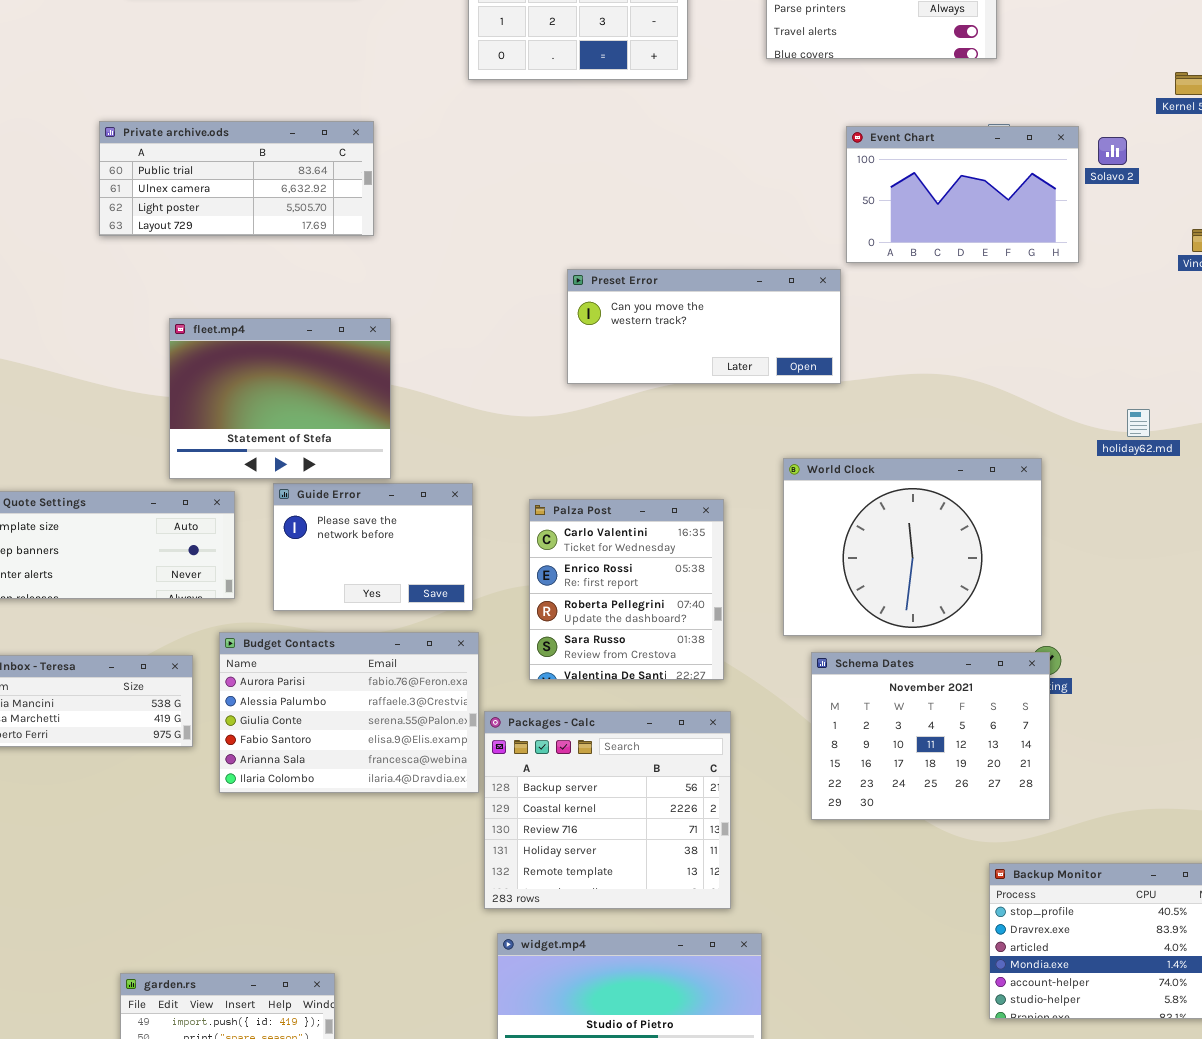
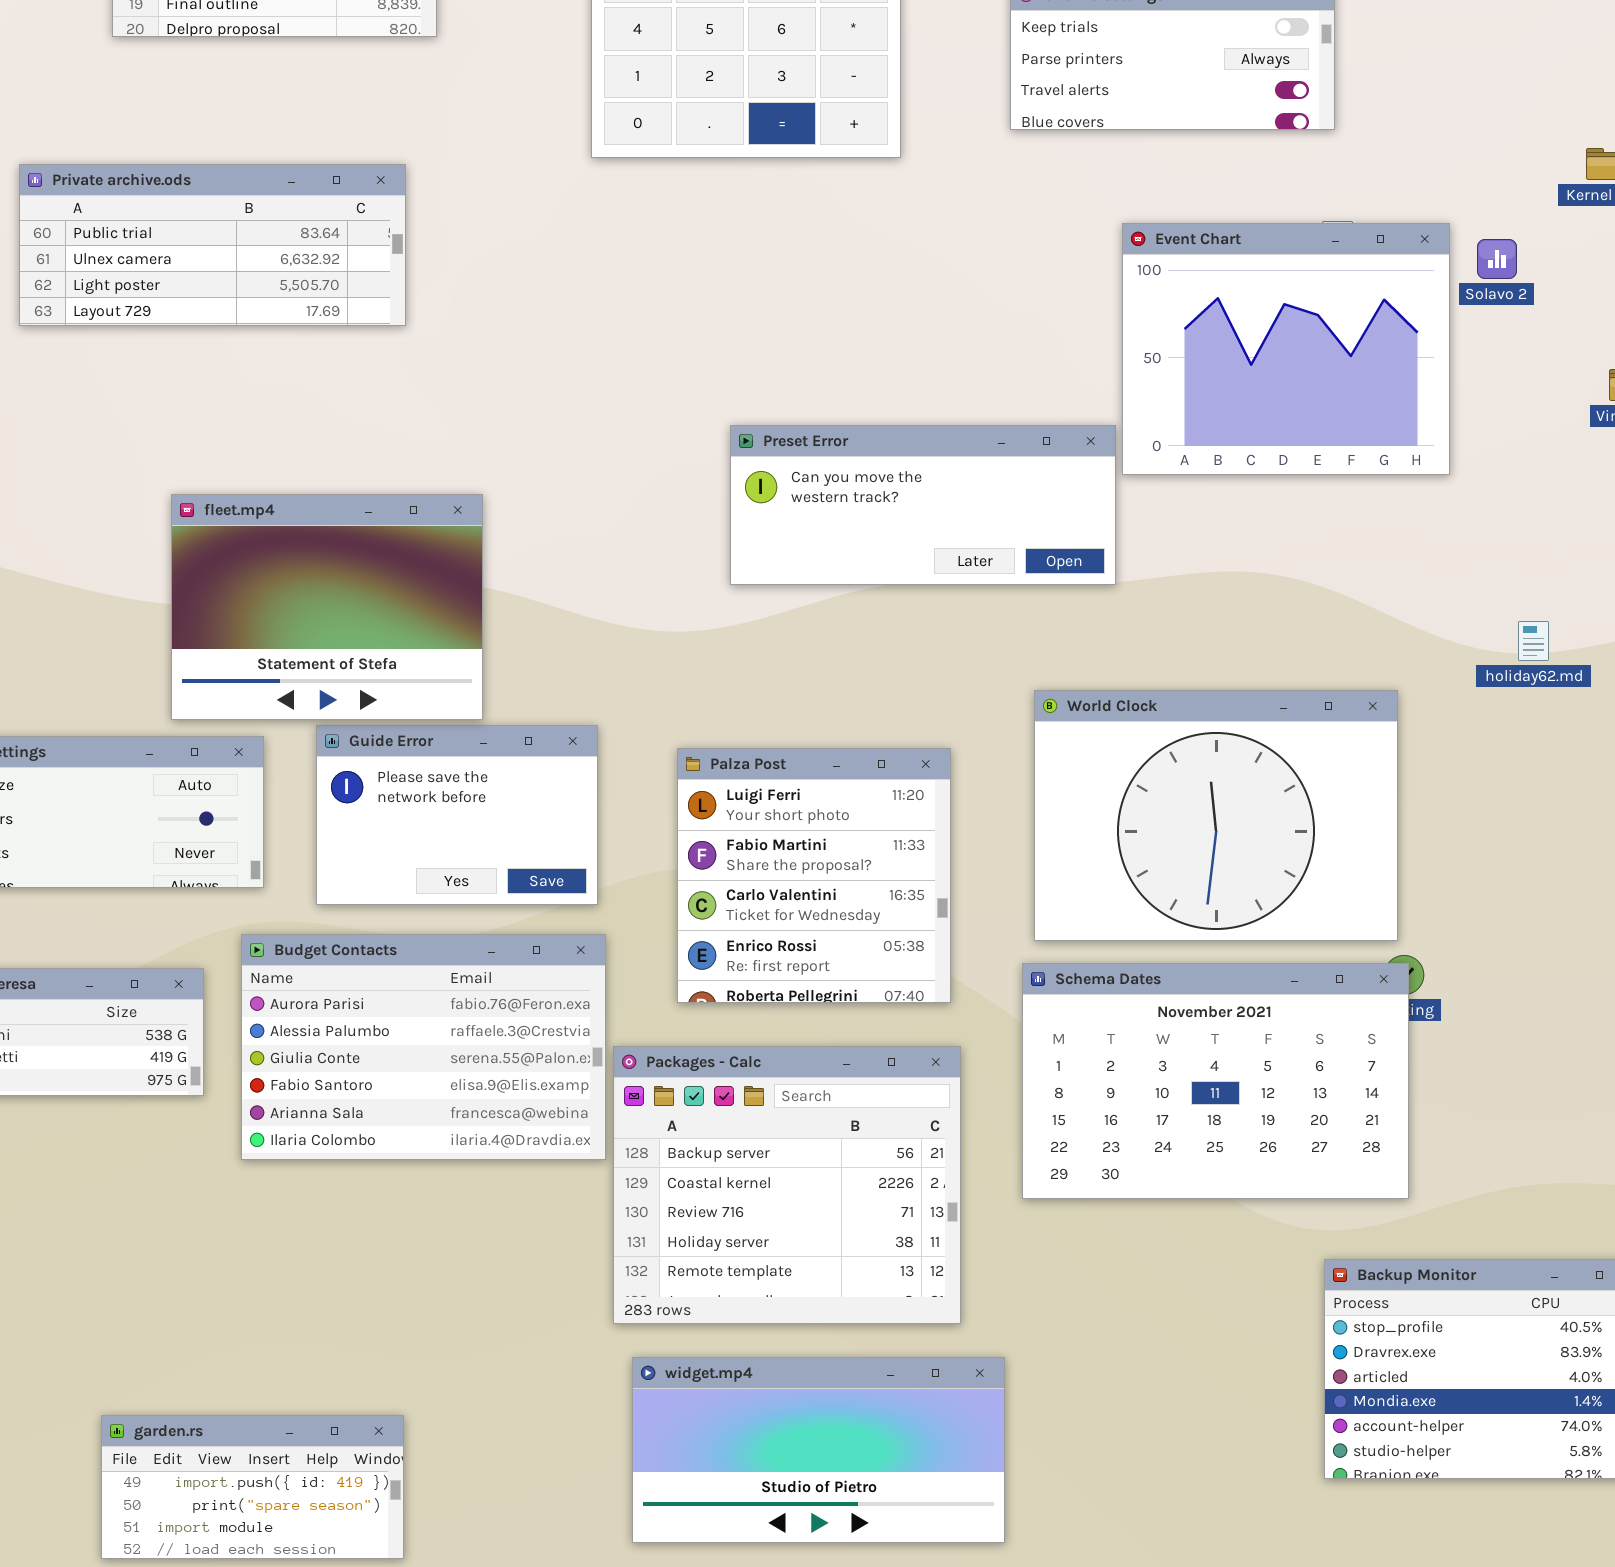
Private archive.ods: [99,121,374,236] -> [19,164,406,326], moved
Event Chart: [846,126,1079,263] -> [1122,223,1450,475], resized
Palza Post: [529,499,724,680] -> [677,748,951,1003], scrolled up 2 rows
Schema Dates: [811,652,1050,820] -> [1022,963,1409,1199], resized

